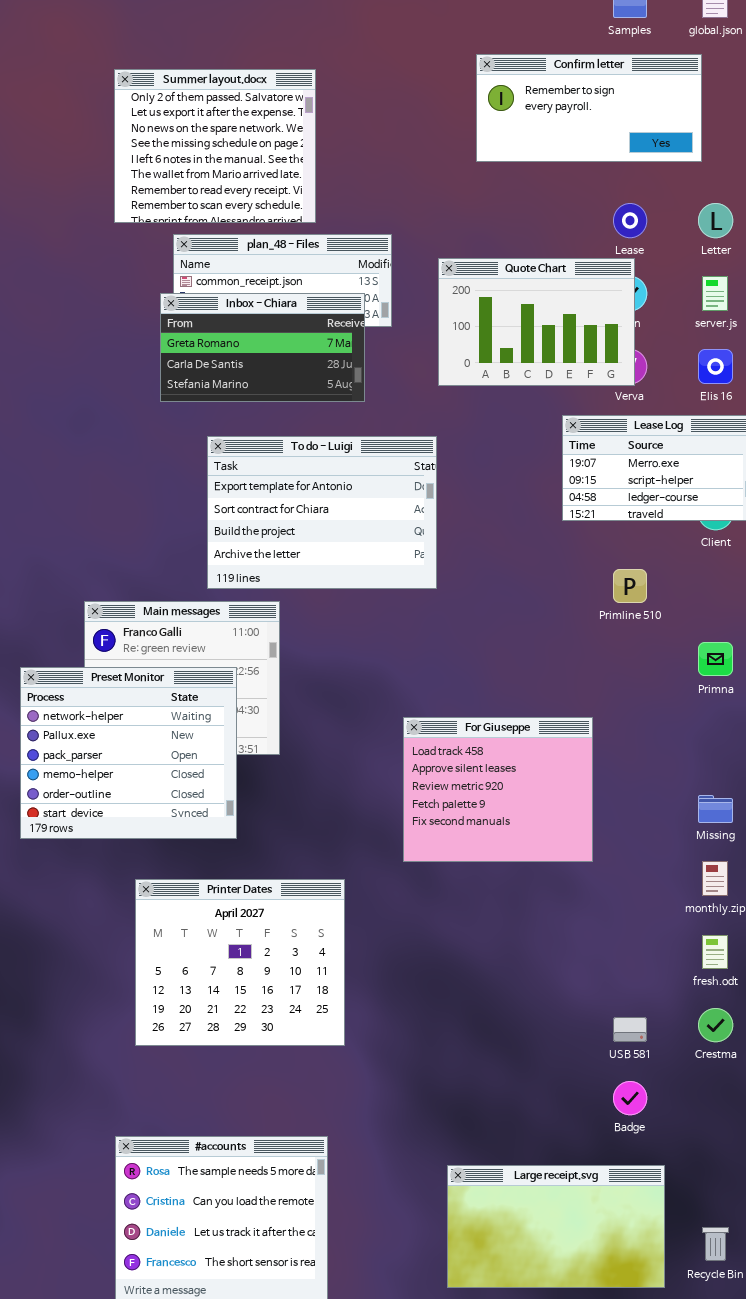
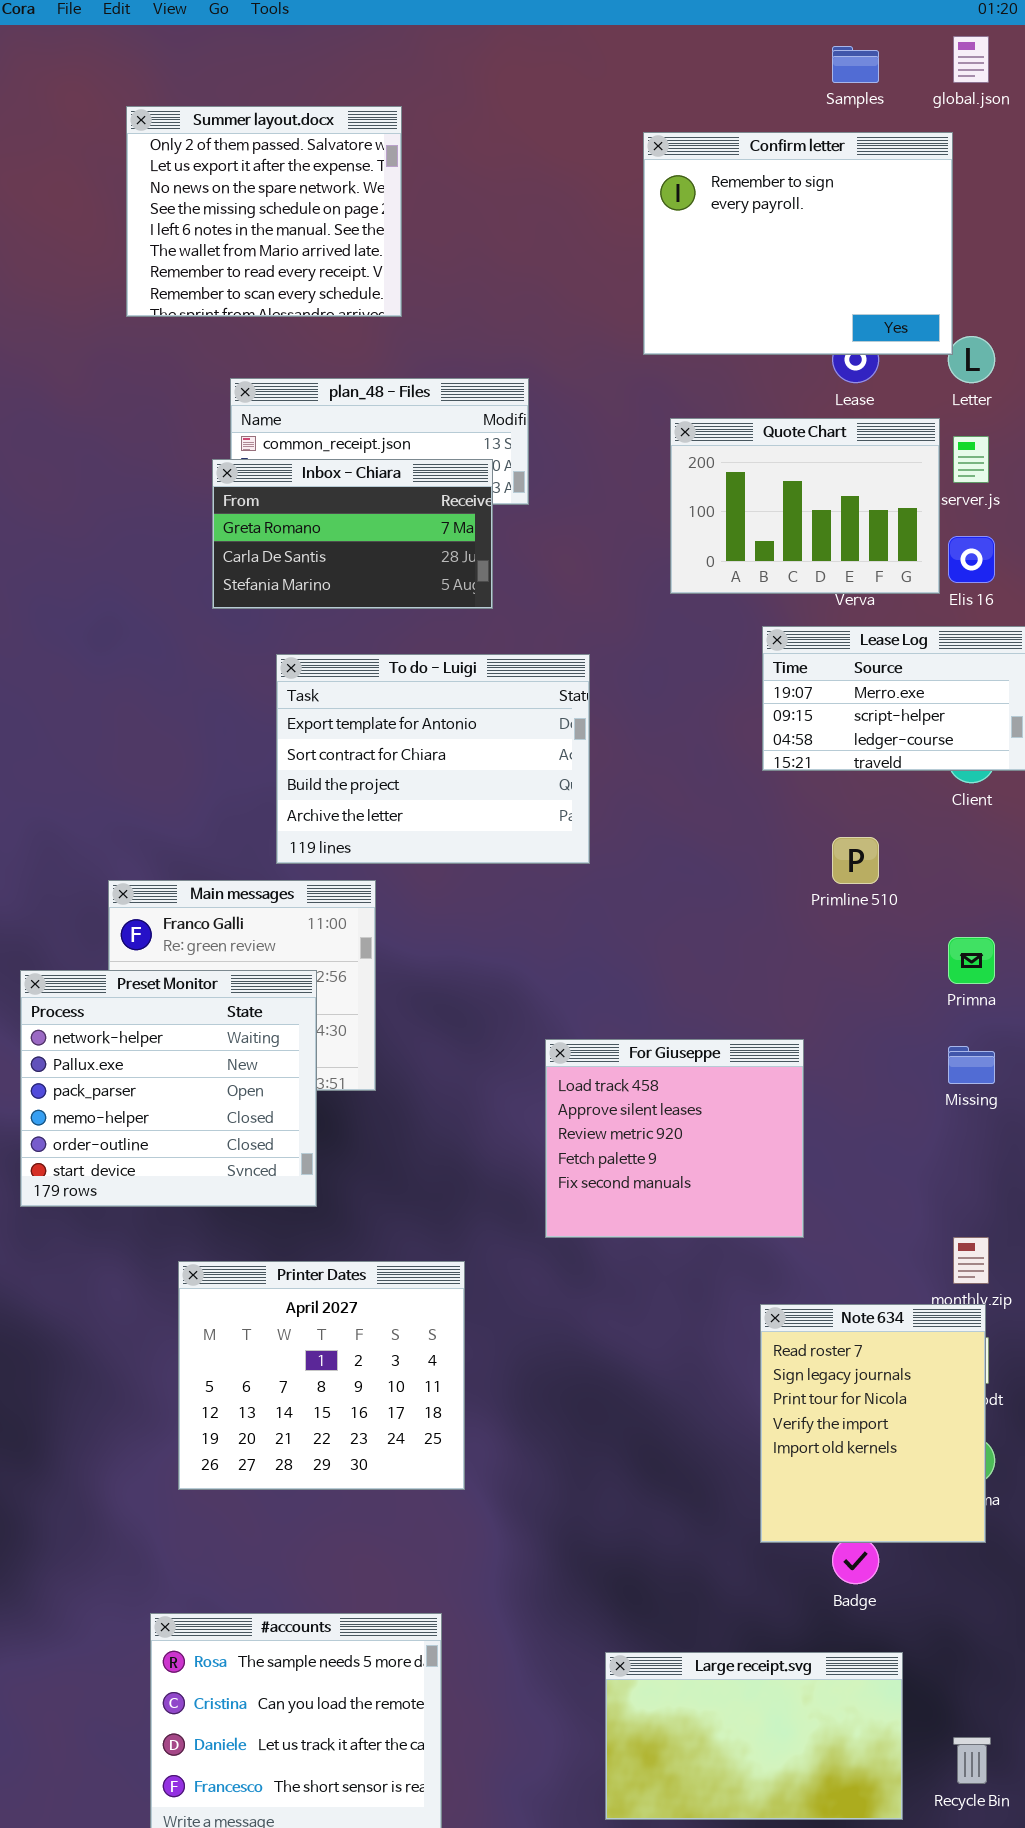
Confirm letter: [476,54,702,162] -> [643,132,953,355], resized
Summer layout.docx: [114,69,316,223] -> [126,106,402,317], moved
Quote Chart: [438,258,635,386] -> [670,418,940,594], moved
Missing: [698,795,733,823] -> [948,1046,995,1084], moved
Note 634: none -> [760,1304,986,1543], opened

